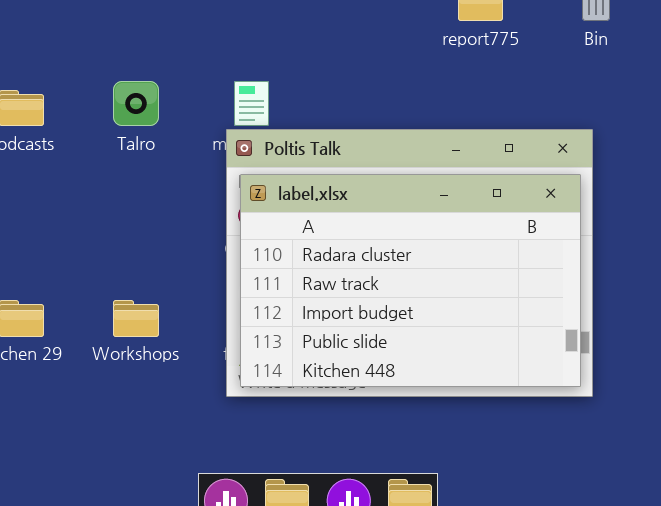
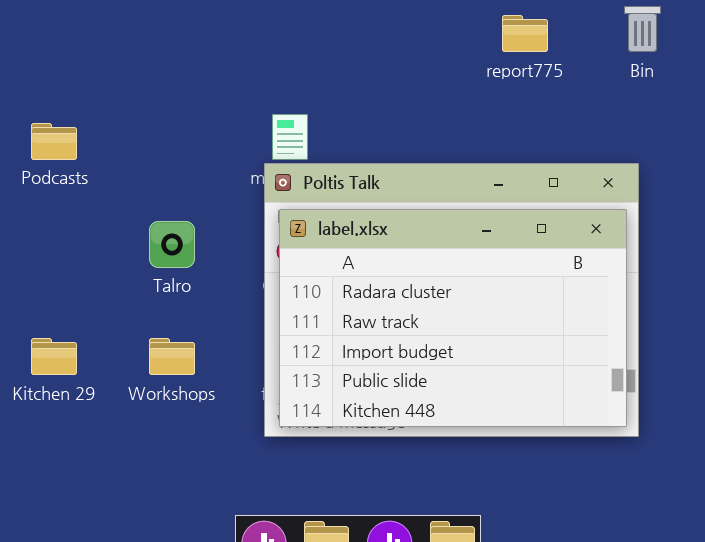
Talro: [113,81,159,126] -> [149,221,195,268], moved

